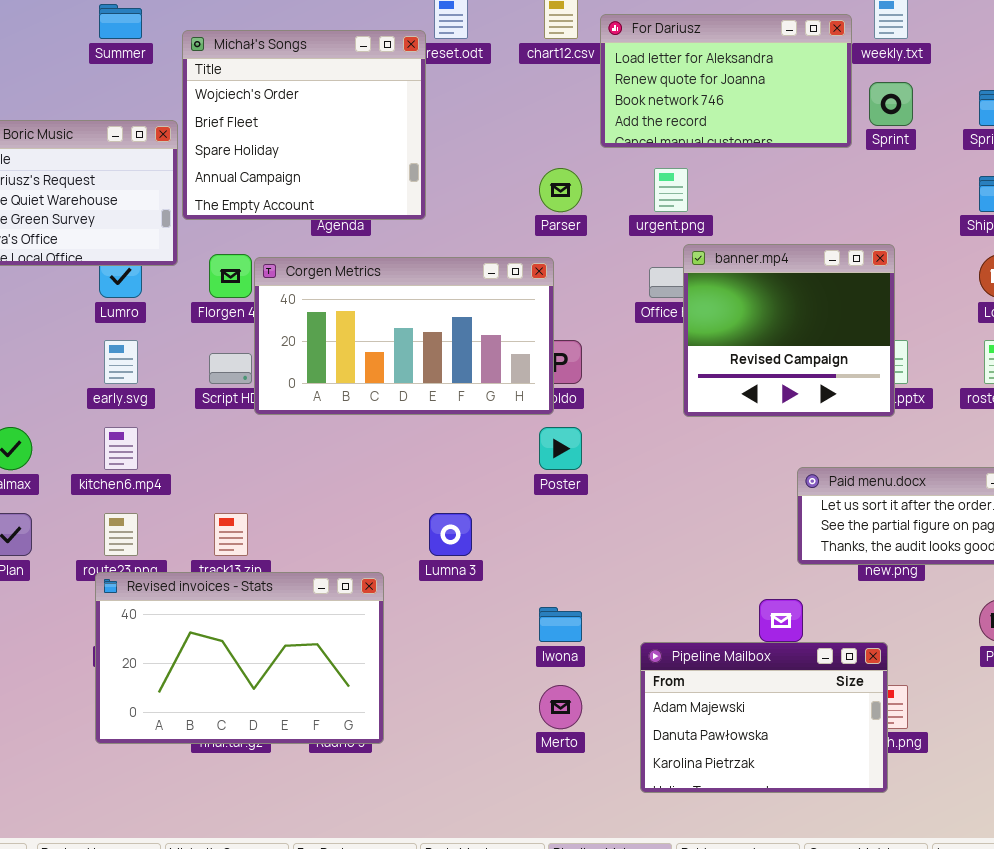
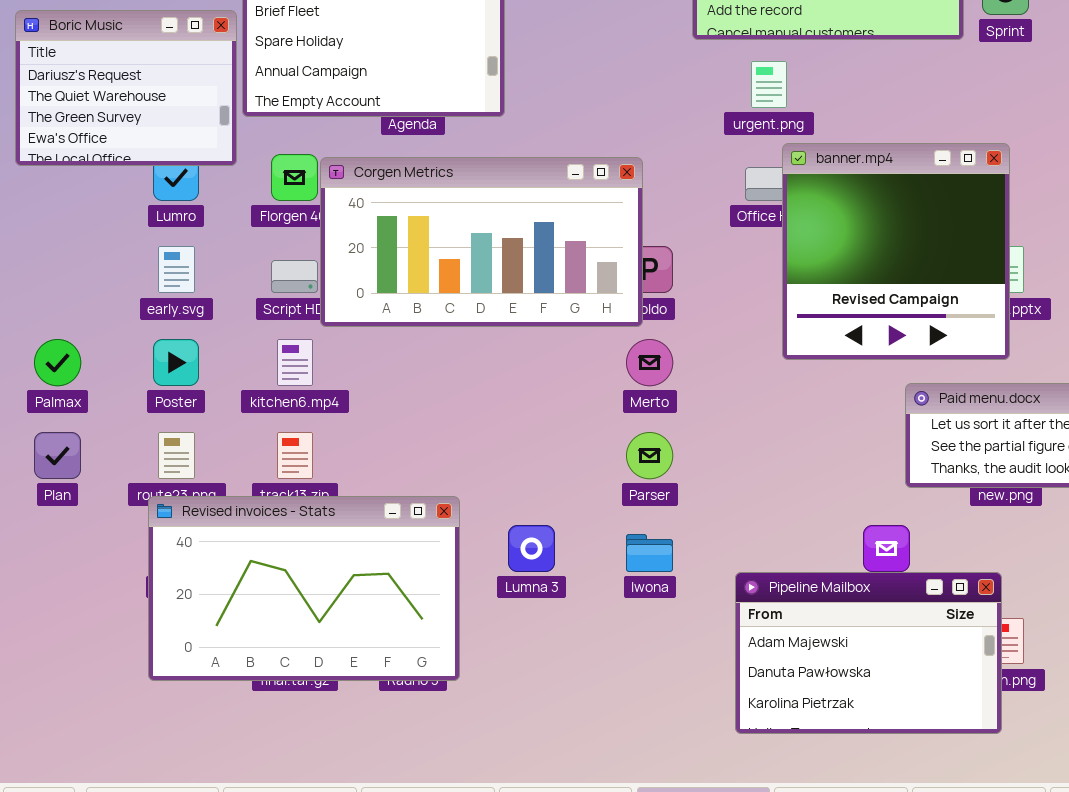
Parser: [539,168,582,212] -> [626,432,673,479], moved
banner.mp4: [683,244,895,417] -> [782,143,1010,360], resized
kitchen6.mp4: [104,427,138,470] -> [277,339,313,386], moved
Poster: [539,427,582,470] -> [153,339,199,386], moved
Lumna 3: [429,513,472,556] -> [508,525,555,572], moved
Merto: [539,685,582,729] -> [626,339,673,386], moved

